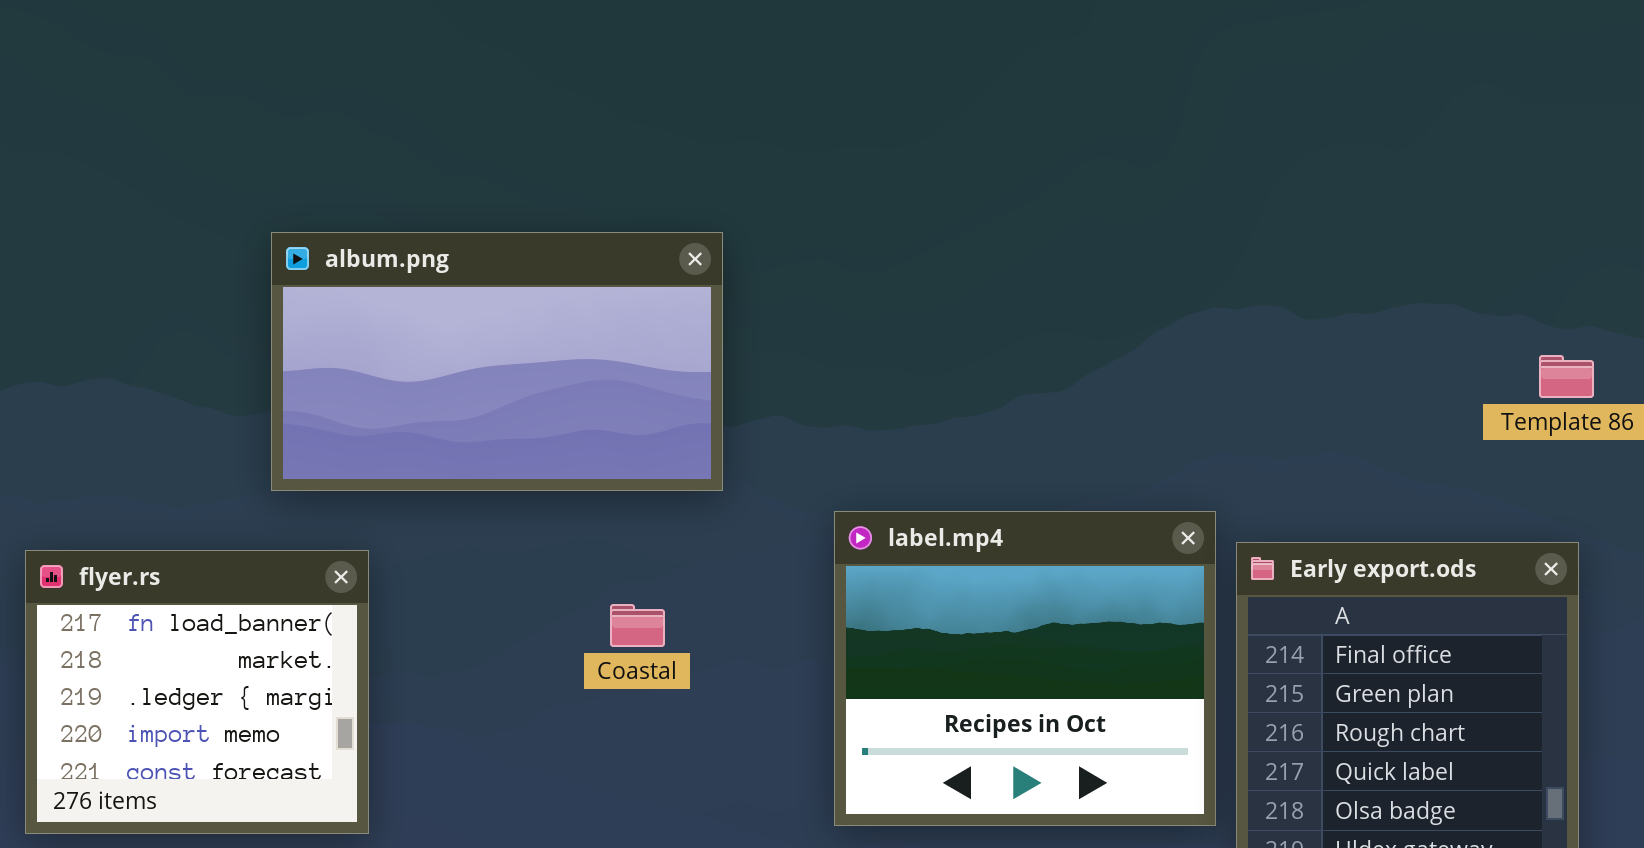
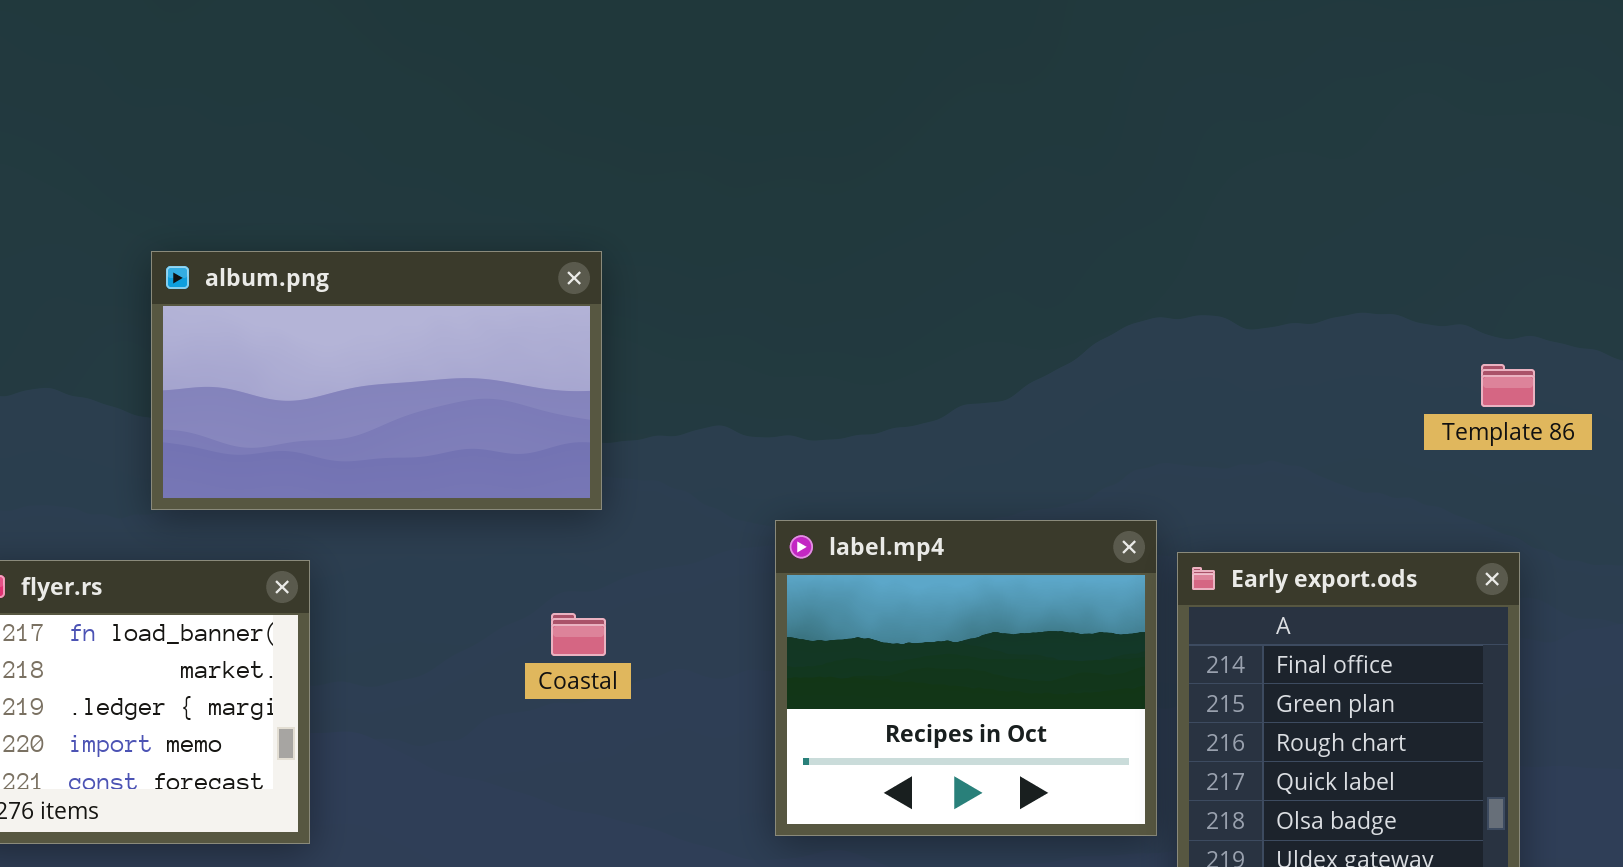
album.png: [271,232,723,491] -> [151,251,602,510], moved

